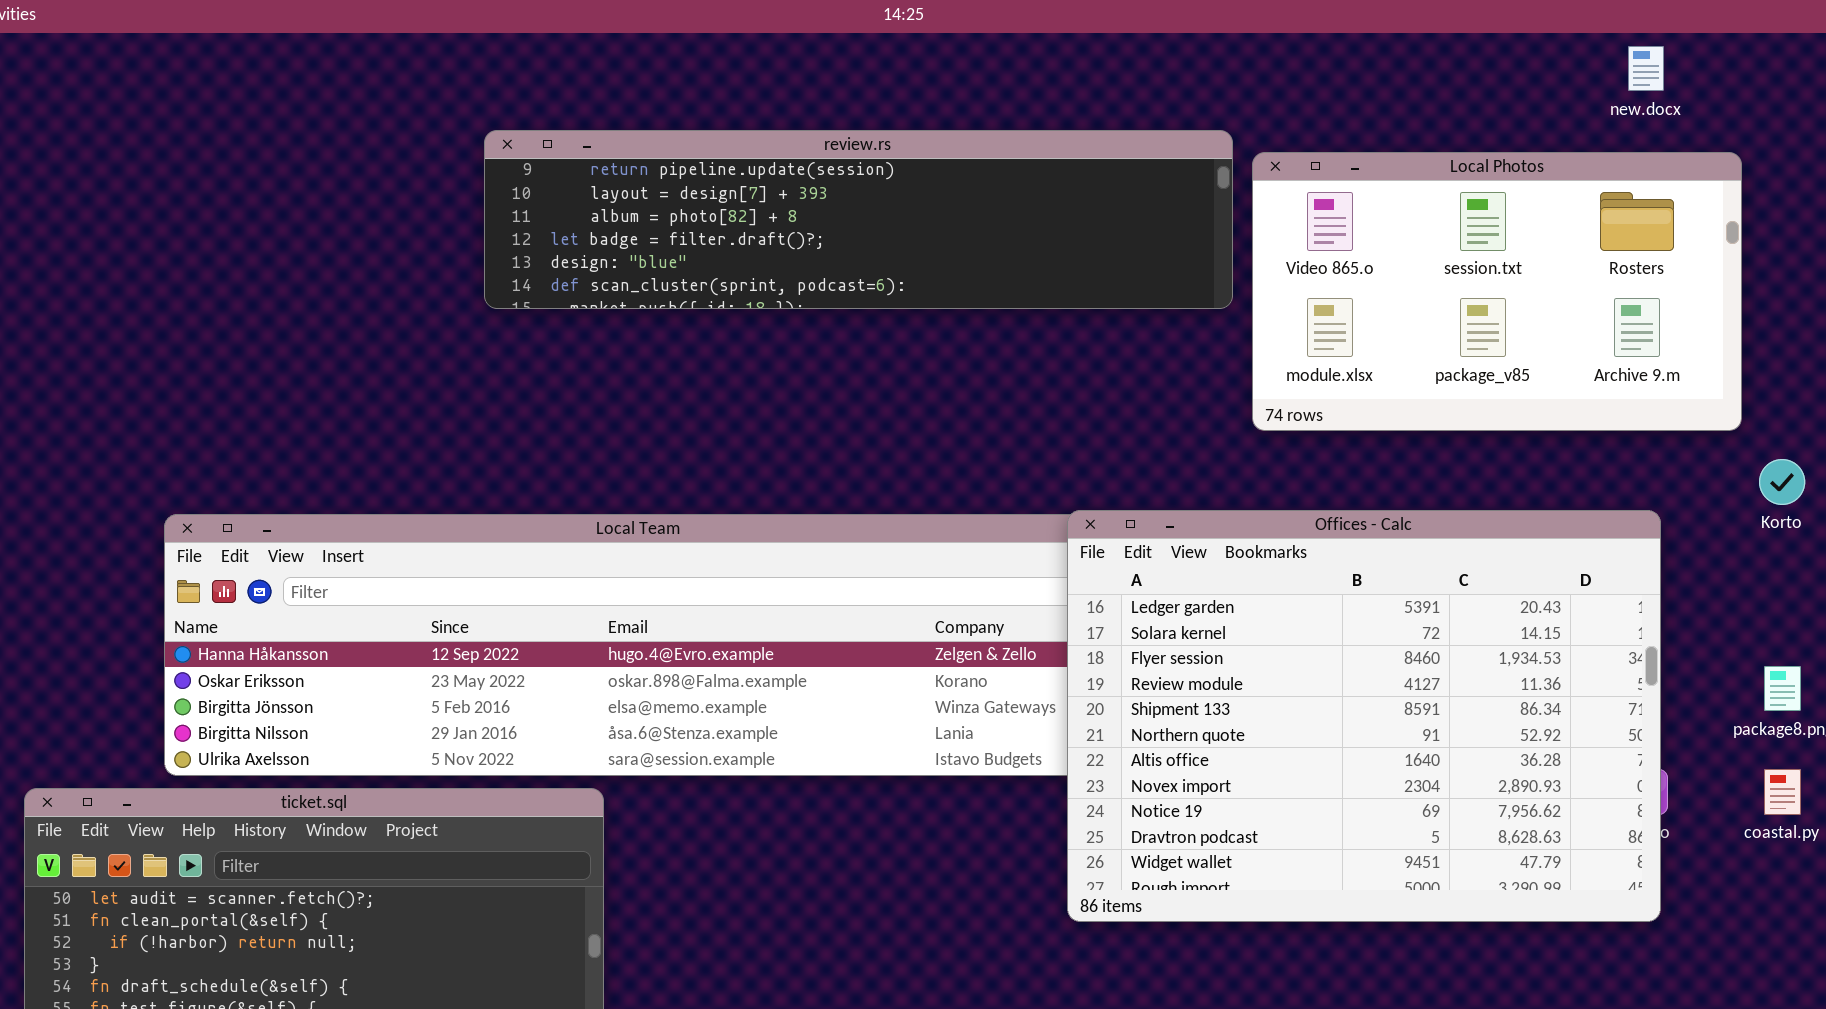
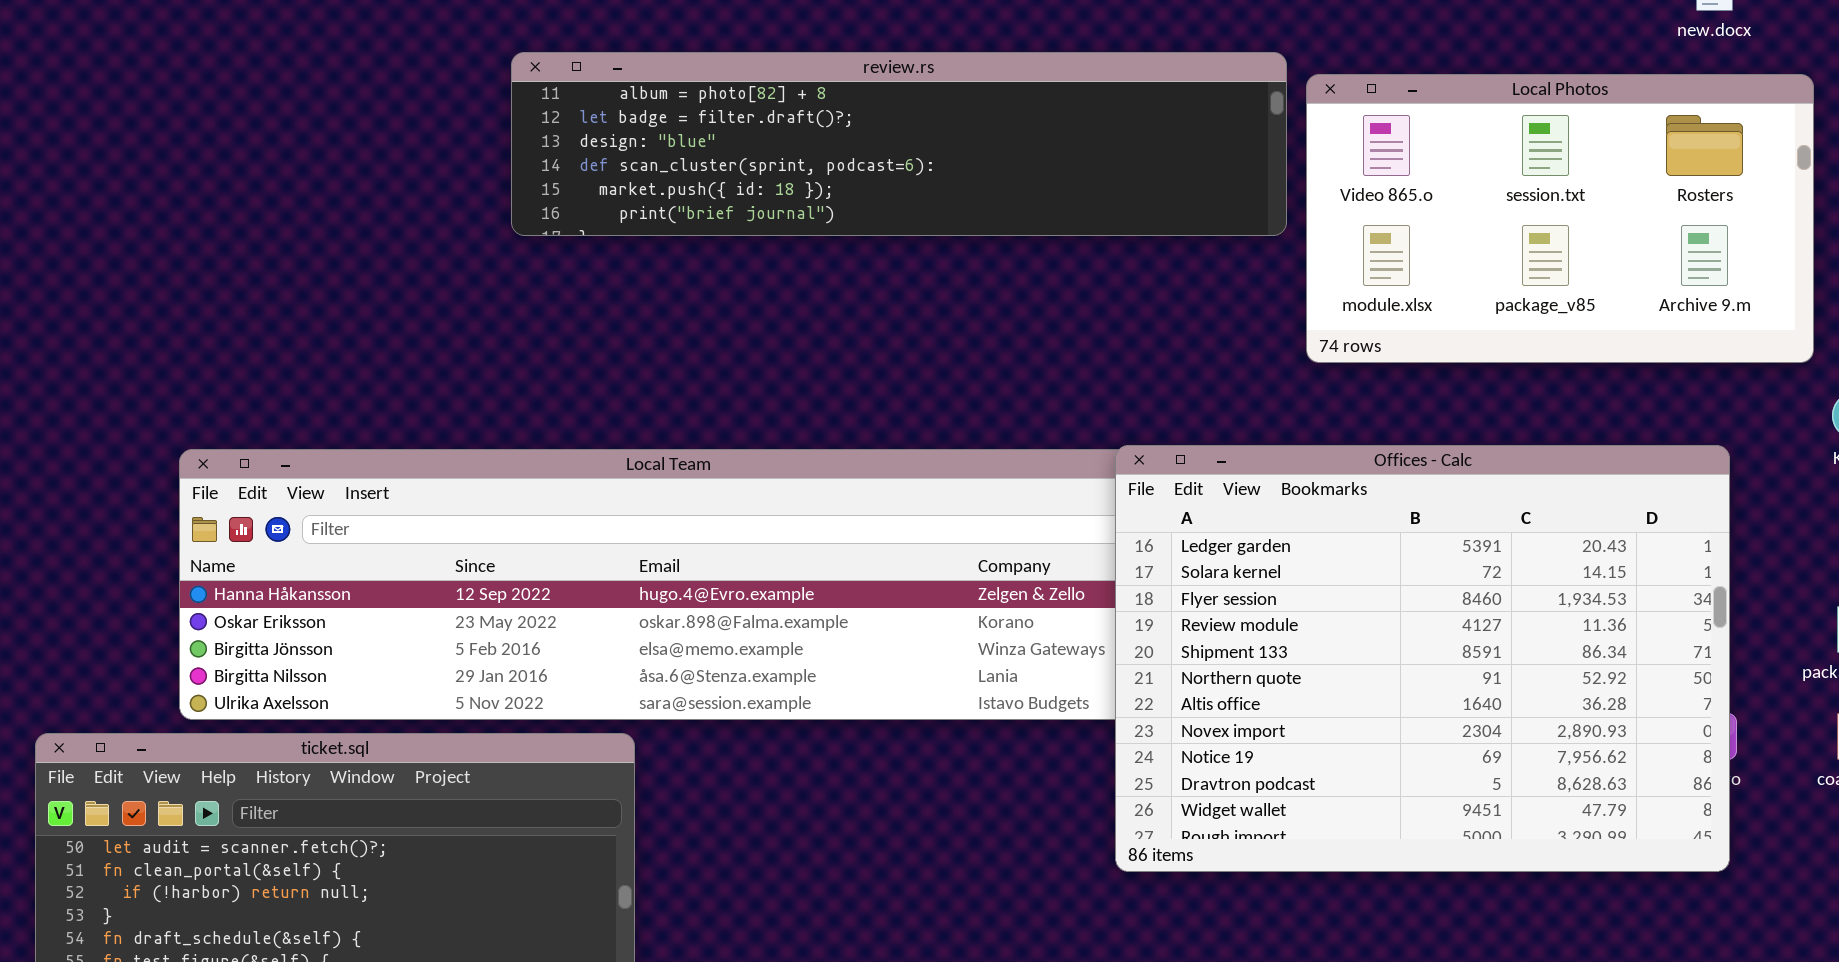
review.rs: [484,130,1233,309] -> [511,52,1287,236], scrolled down 2 rows

